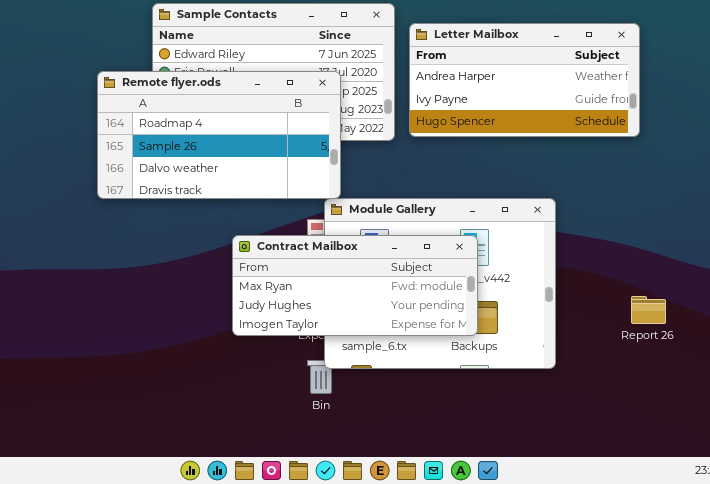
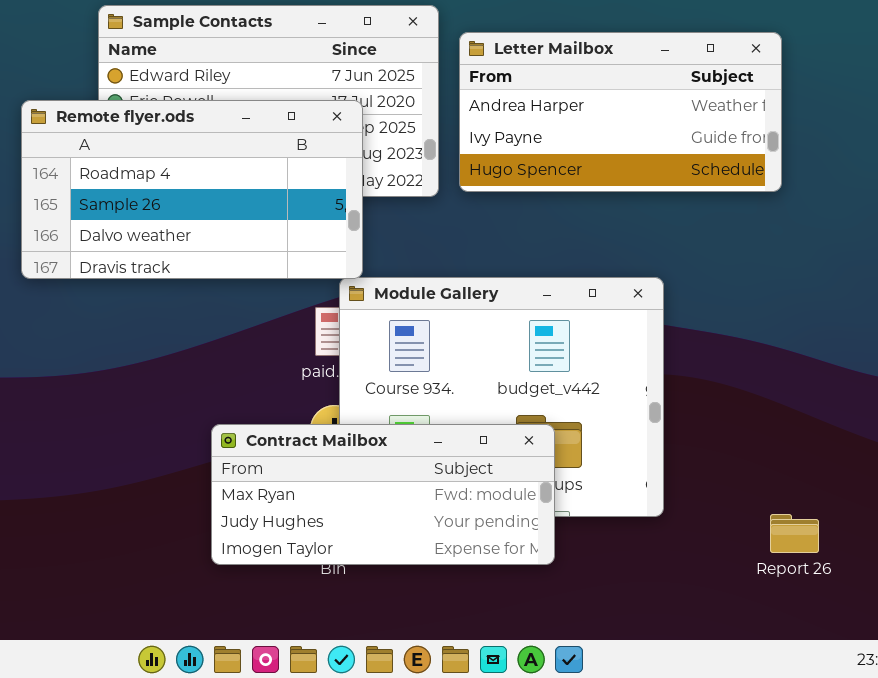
Contract Mailbox: [232,235,478,336] -> [211,424,555,565], moved
Report 26: [631,296,666,324] -> [770,514,819,553], moved

